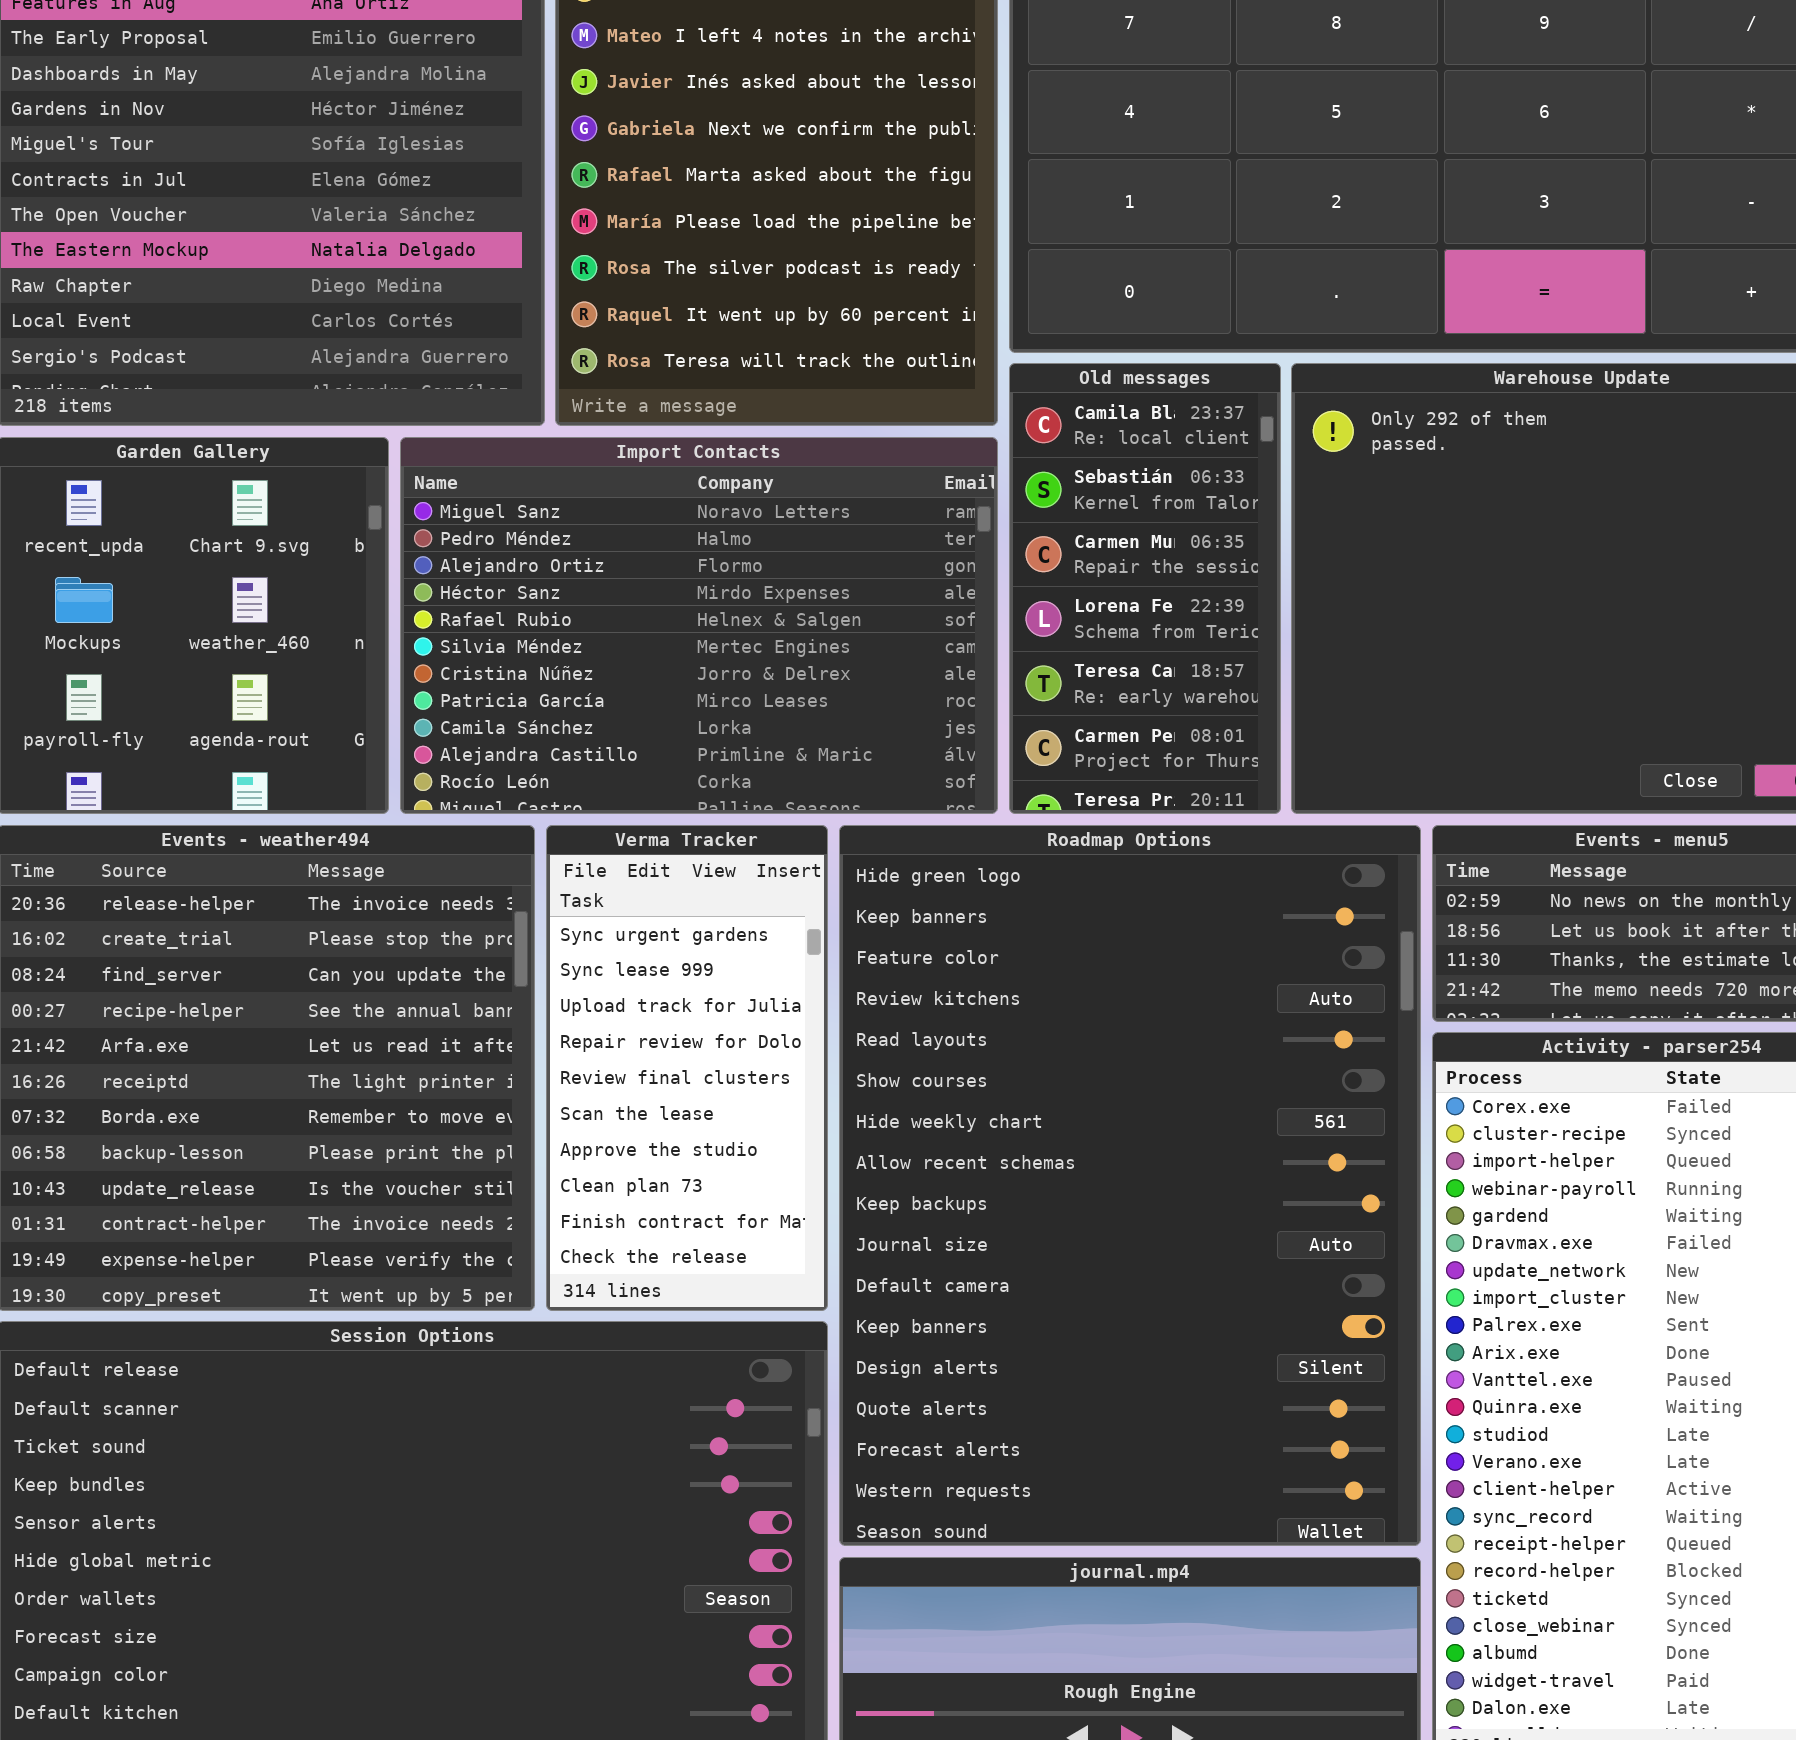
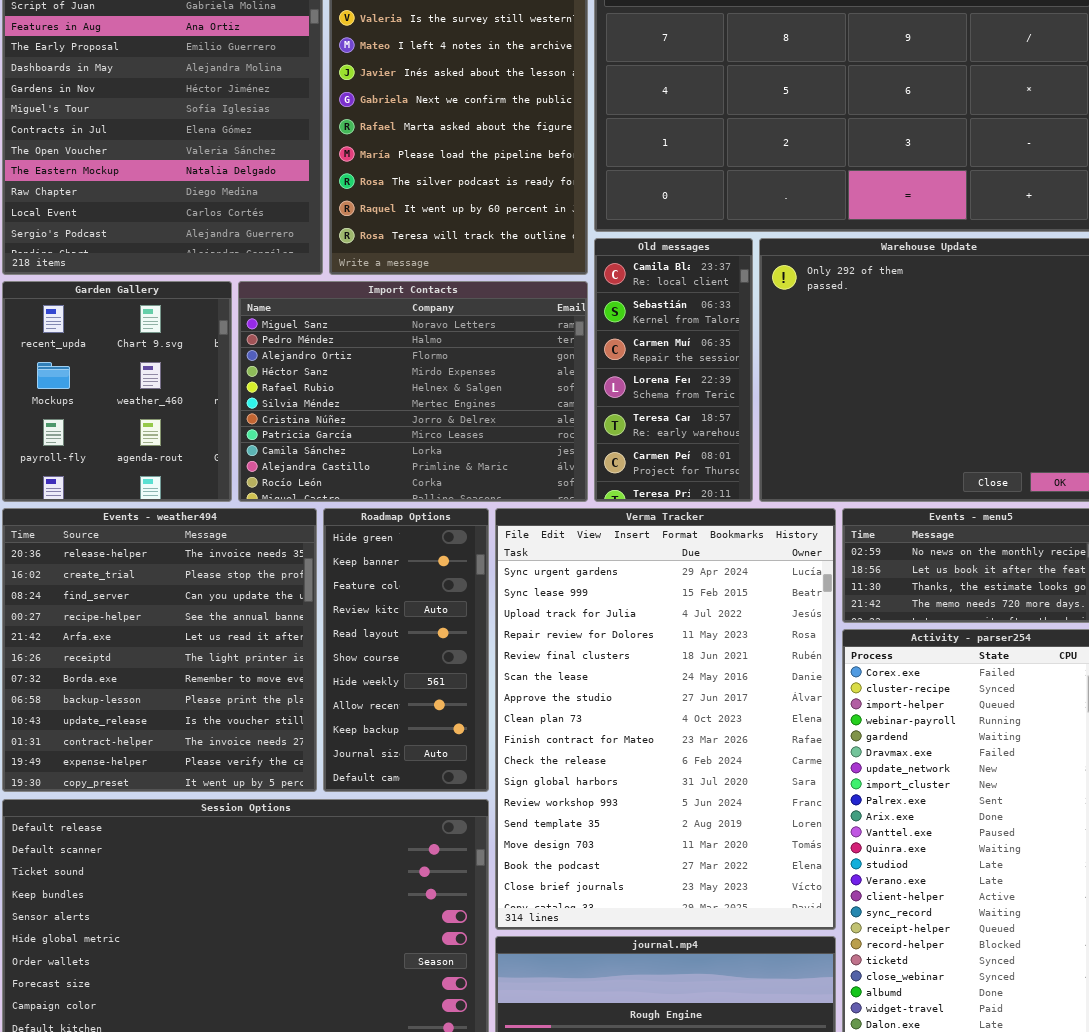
Verma Tracker: [546,825,828,1311] -> [495,508,836,930], moved, resized
Roadmap Options: [839,825,1421,1546] -> [323,508,489,792], moved, resized

